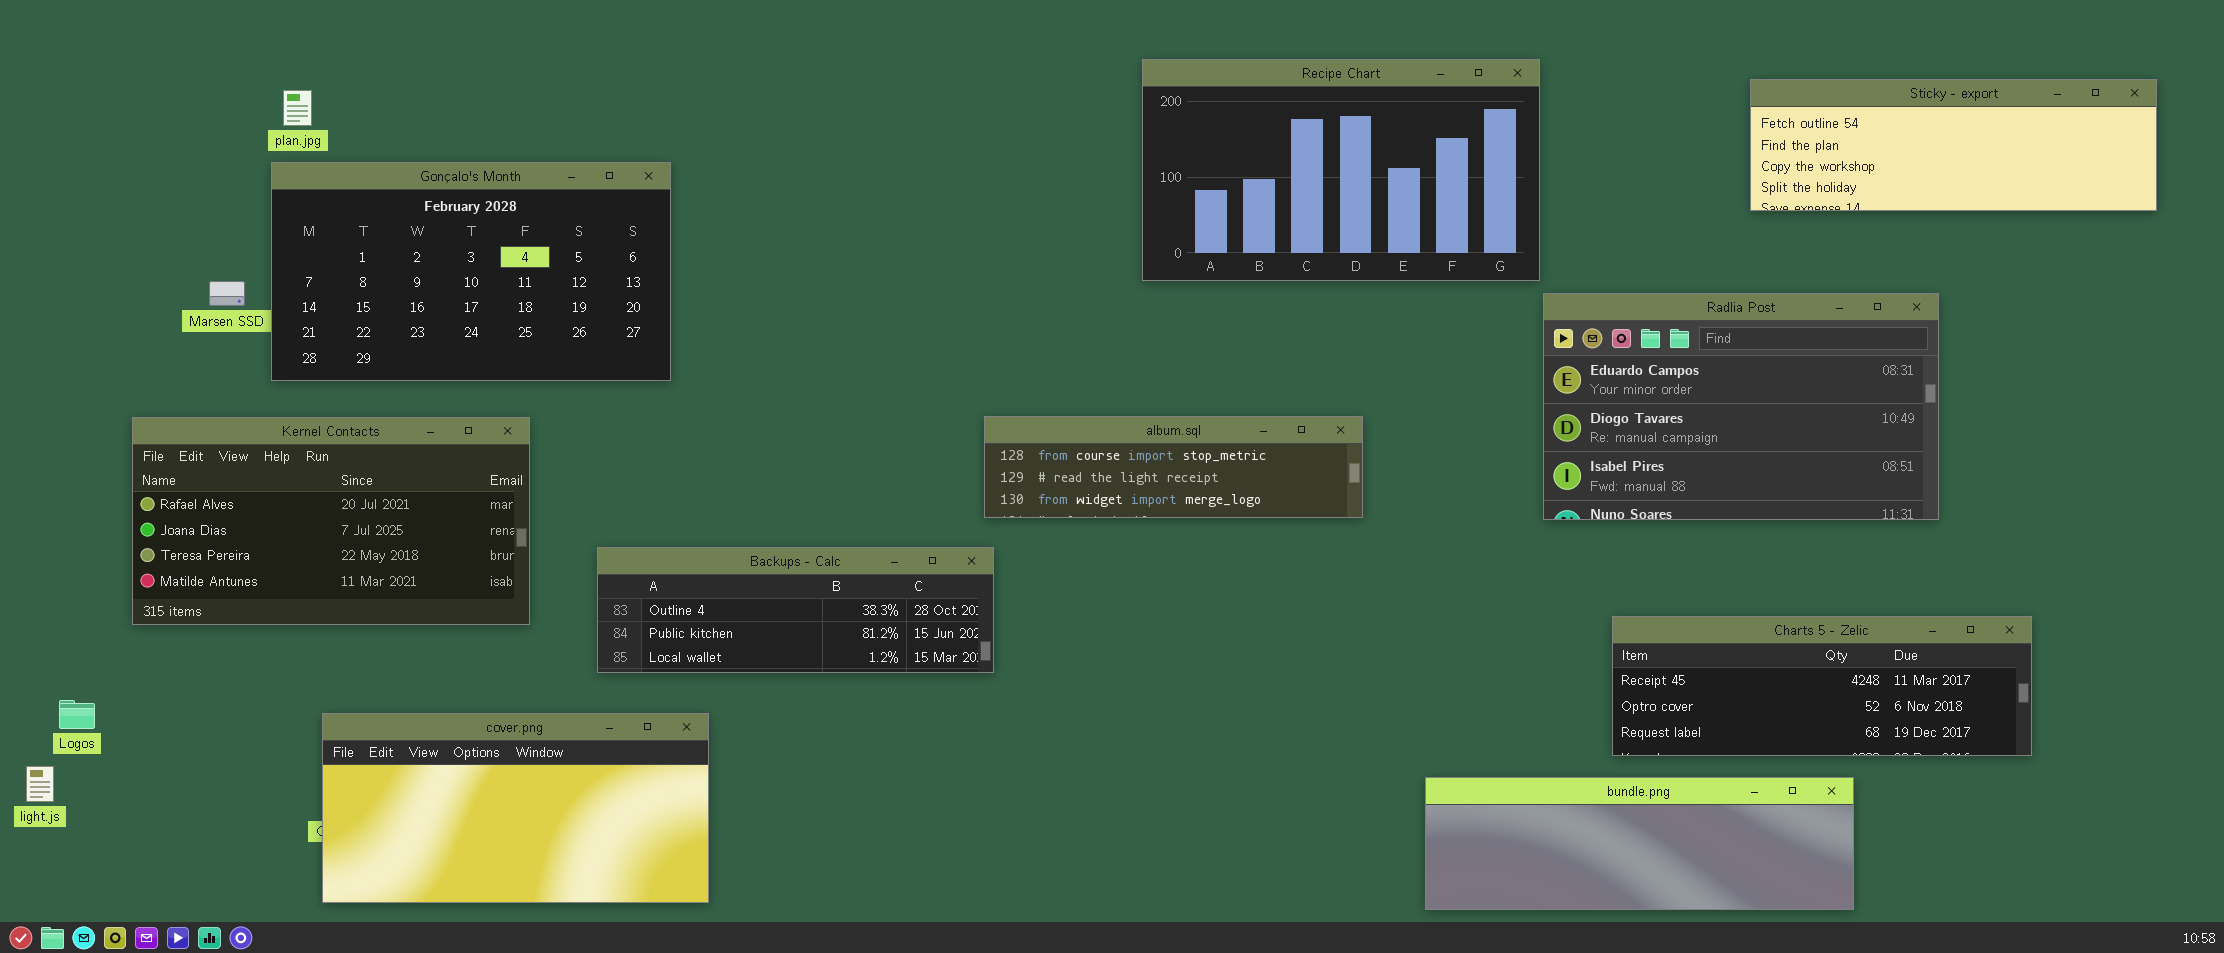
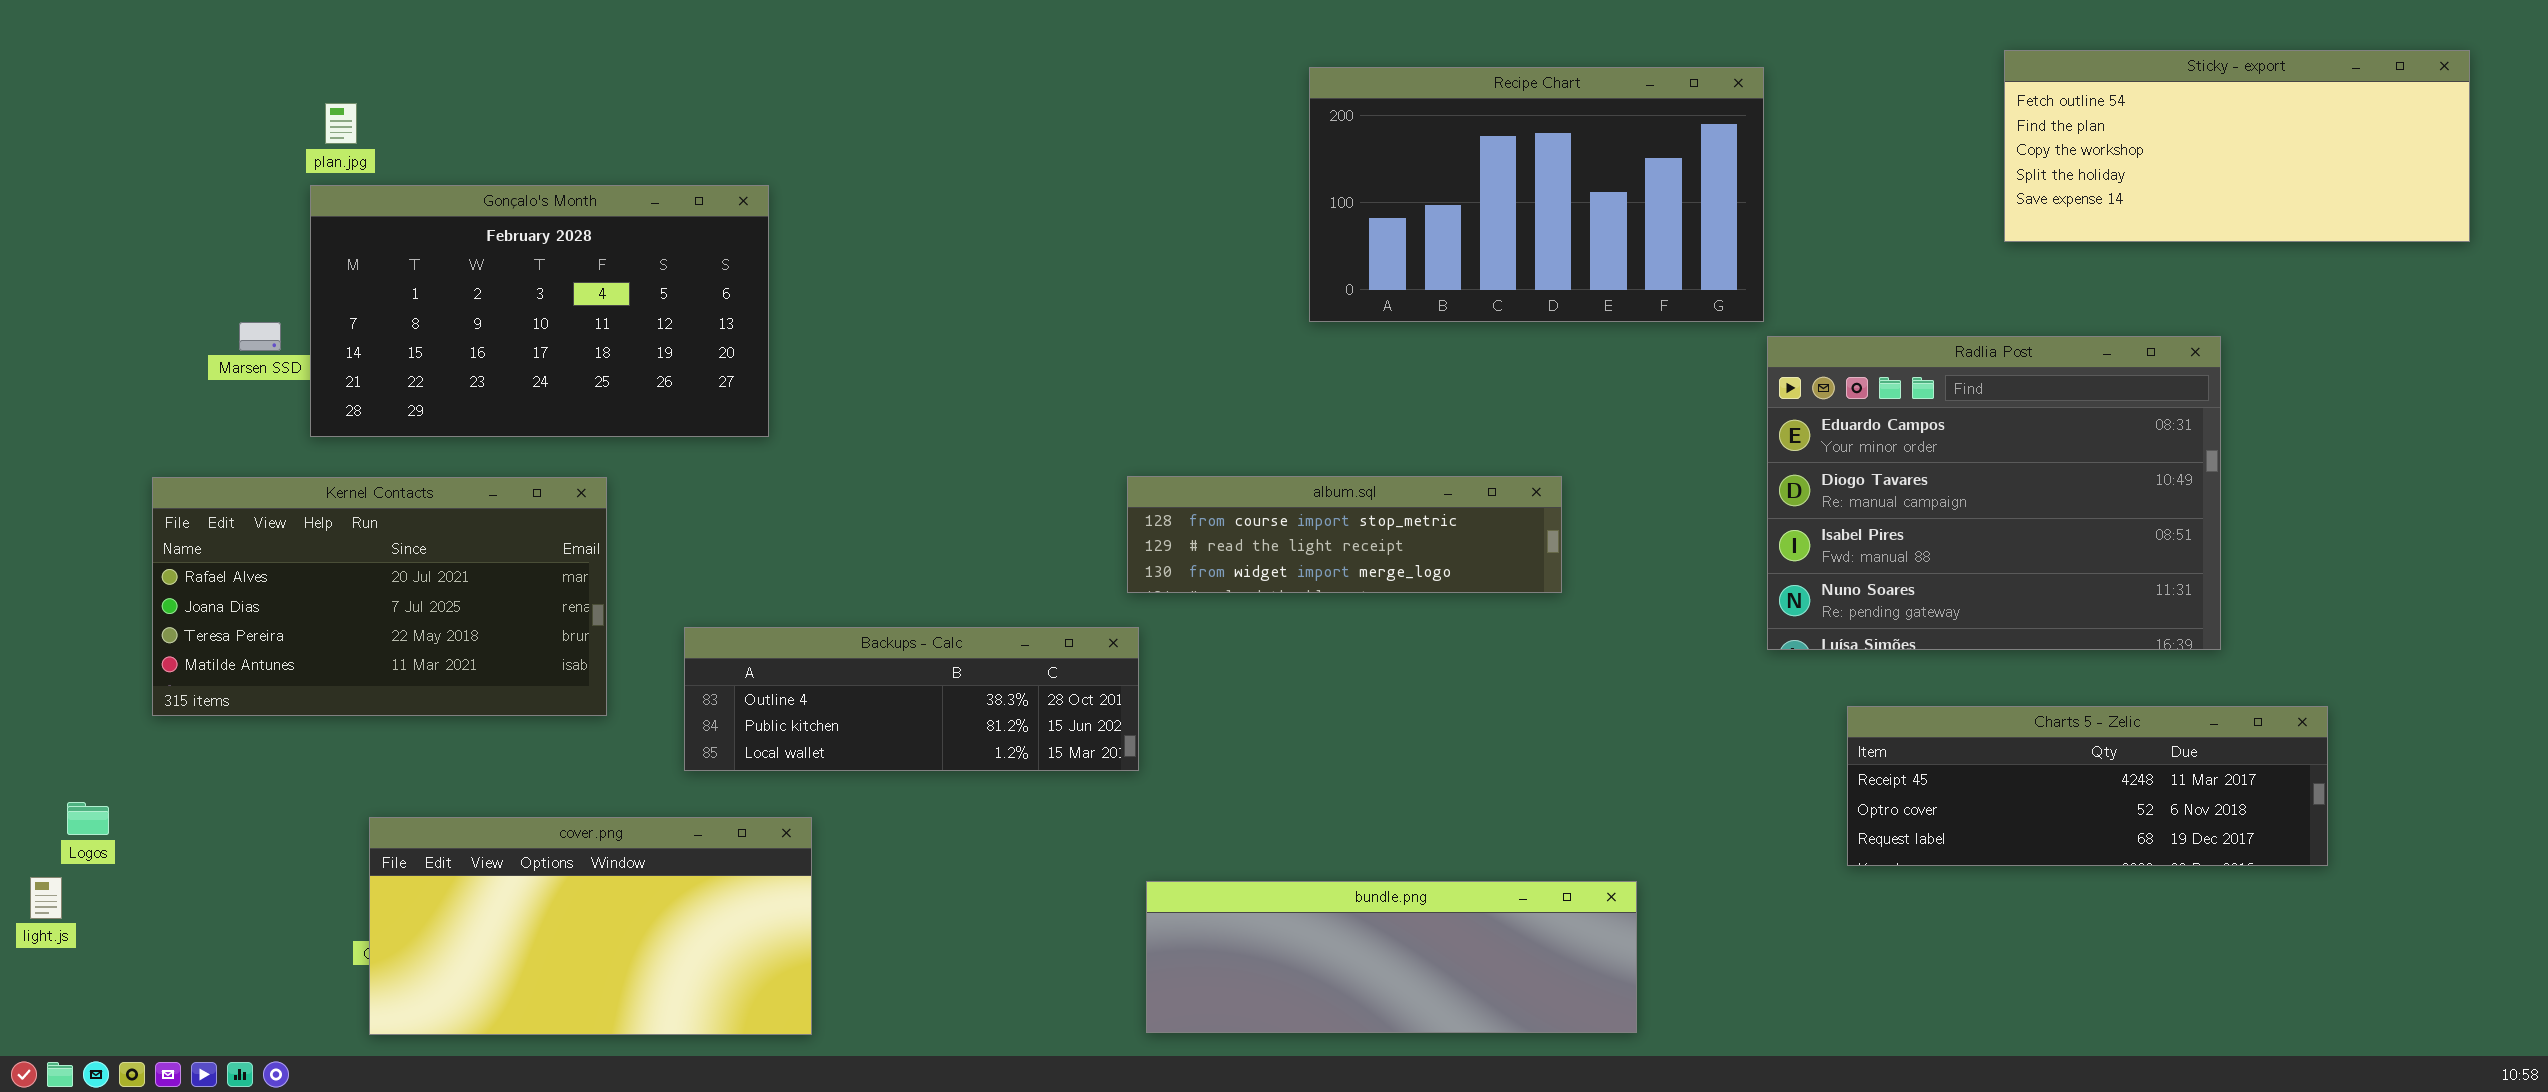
Sticky - export: [1750,79,2157,211] -> [2004,50,2470,242], resized
Radlia Post: [1543,293,1939,520] -> [1767,336,2221,650], resized
bundle.png: [1425,777,1854,910] -> [1146,881,1637,1033], moved

